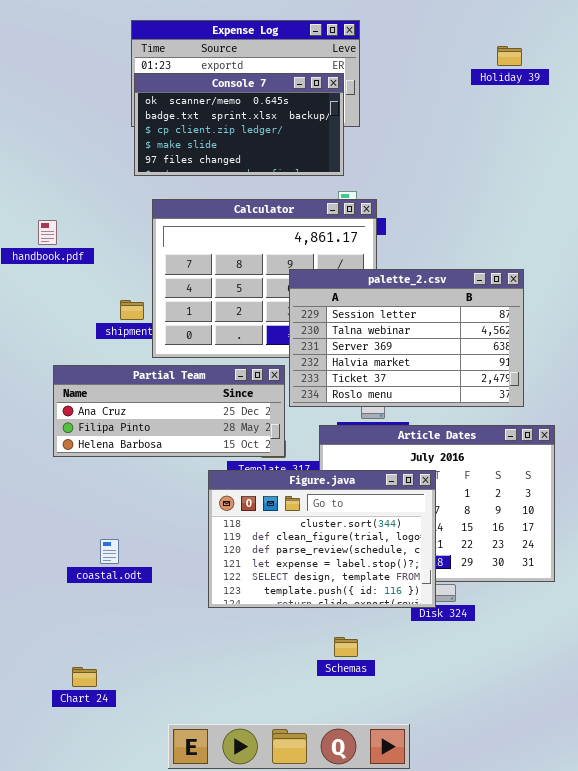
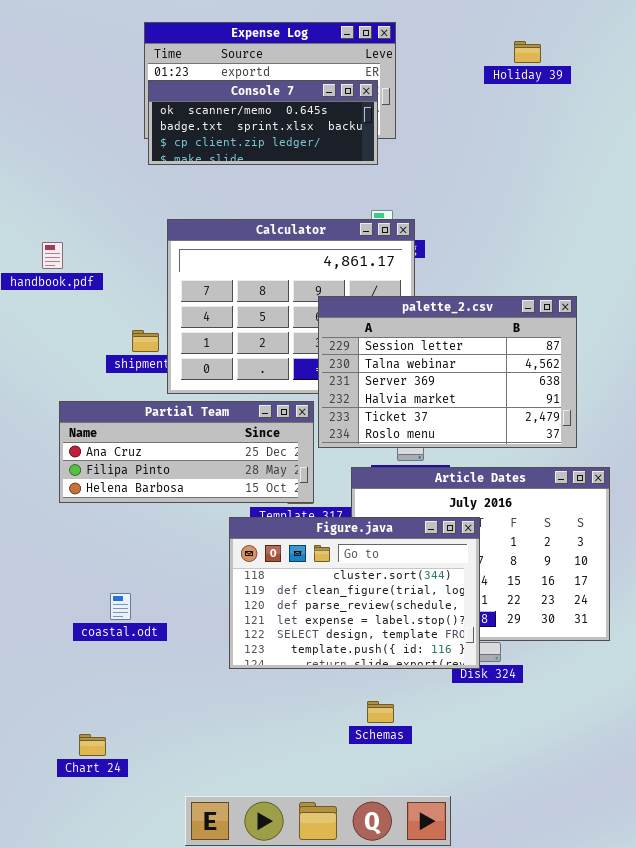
Holiday 39: [497,46,522,66] -> [514,41,541,63], moved
Console 7: [134,73,344,176] -> [148,80,378,165], resized

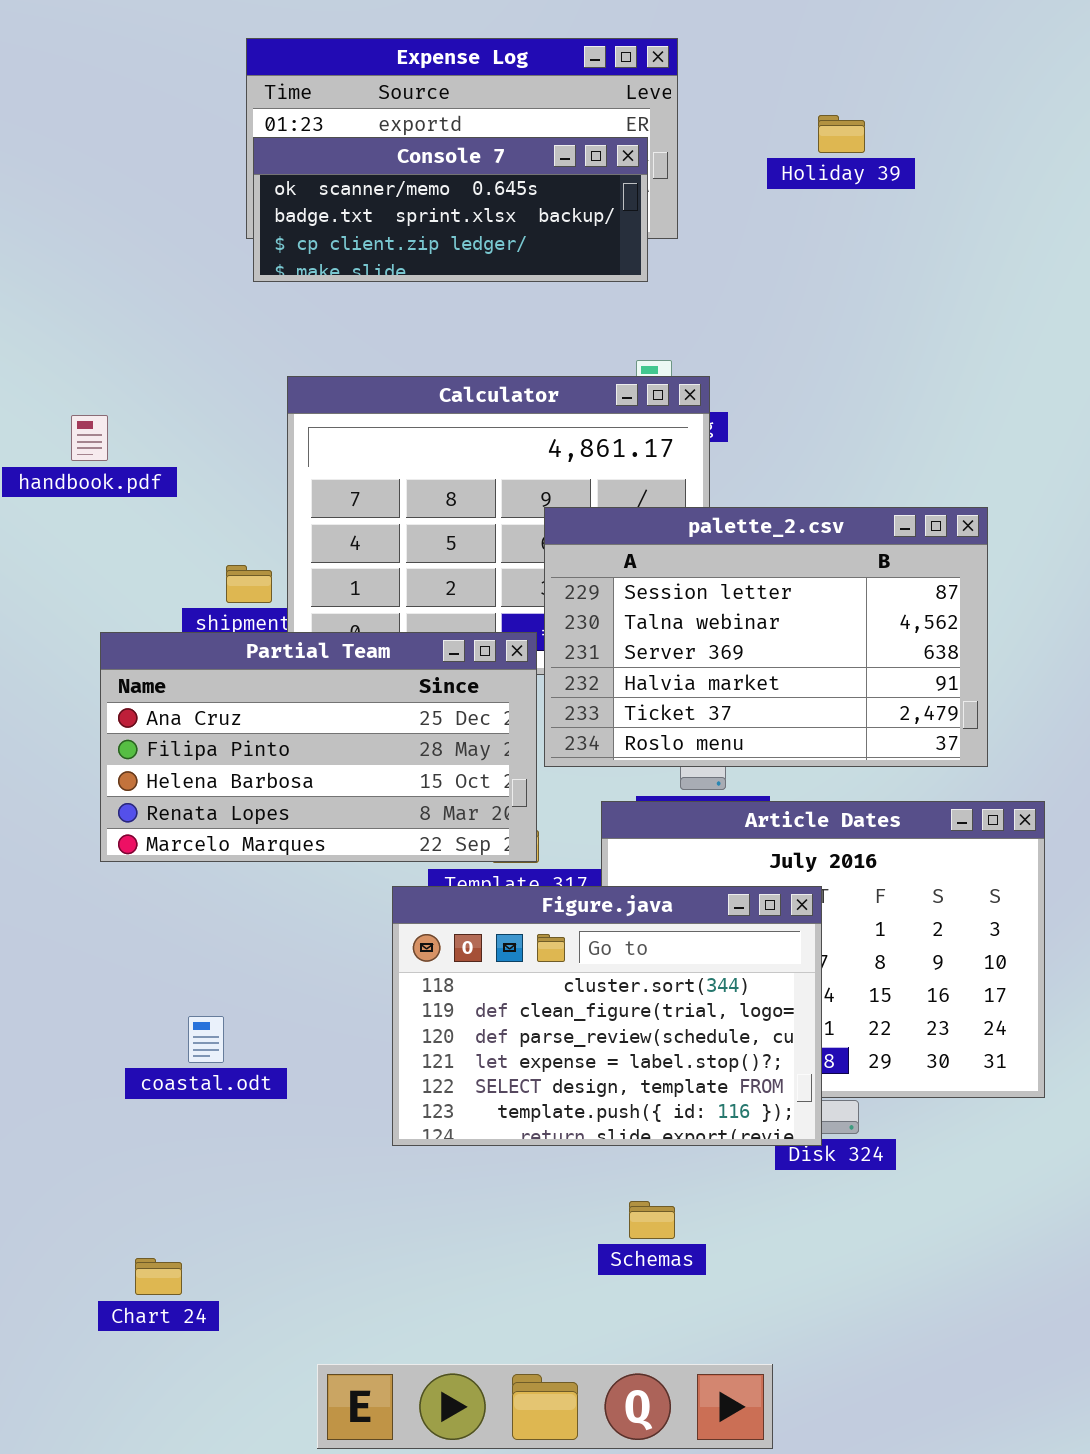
Holiday 39: [514,41,541,63] -> [818,115,865,153], moved
Partial Team: [59,401,314,503] -> [100,632,537,862], resized

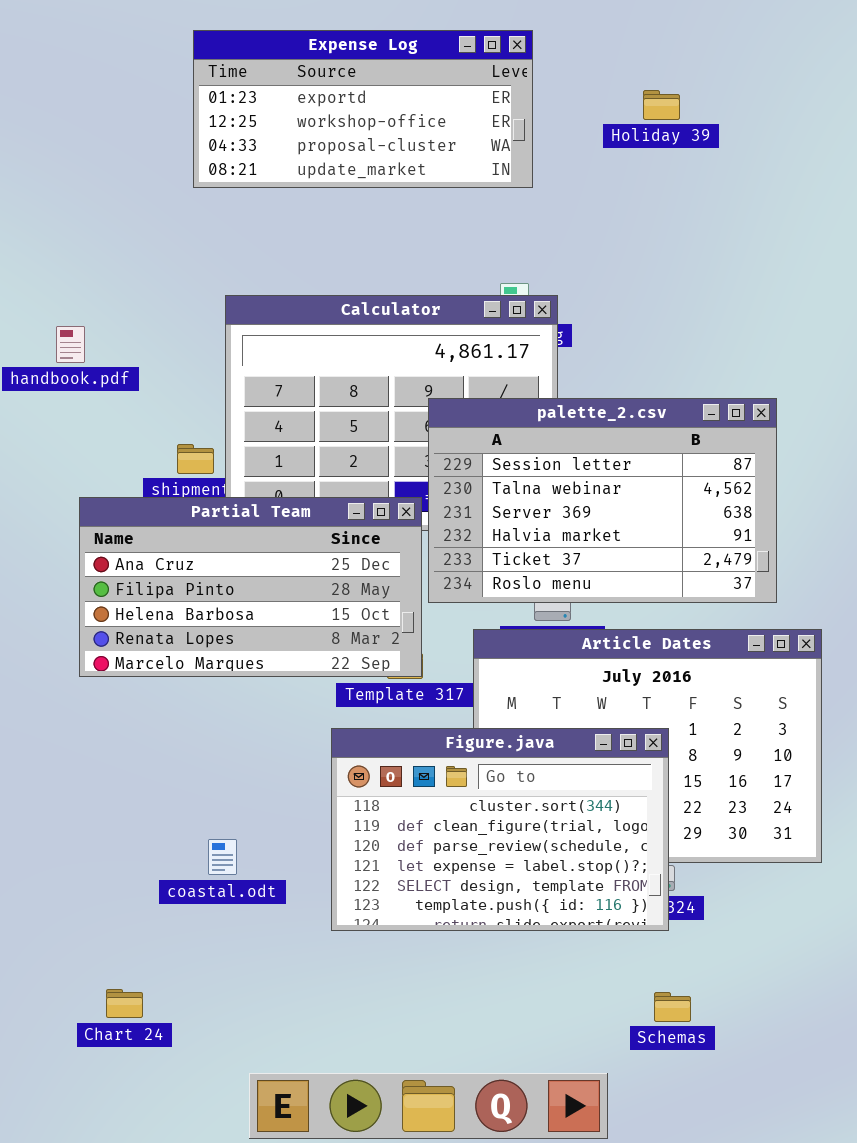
Console 7: [253,137,648,282] -> none, closed
Figure.java: [392,886,822,1146] -> [331,728,669,931], moved
coastal.odt: [188,1016,224,1063] -> [208,839,237,875], moved
Schemas: [629,1201,675,1239] -> [654,992,691,1022], moved

